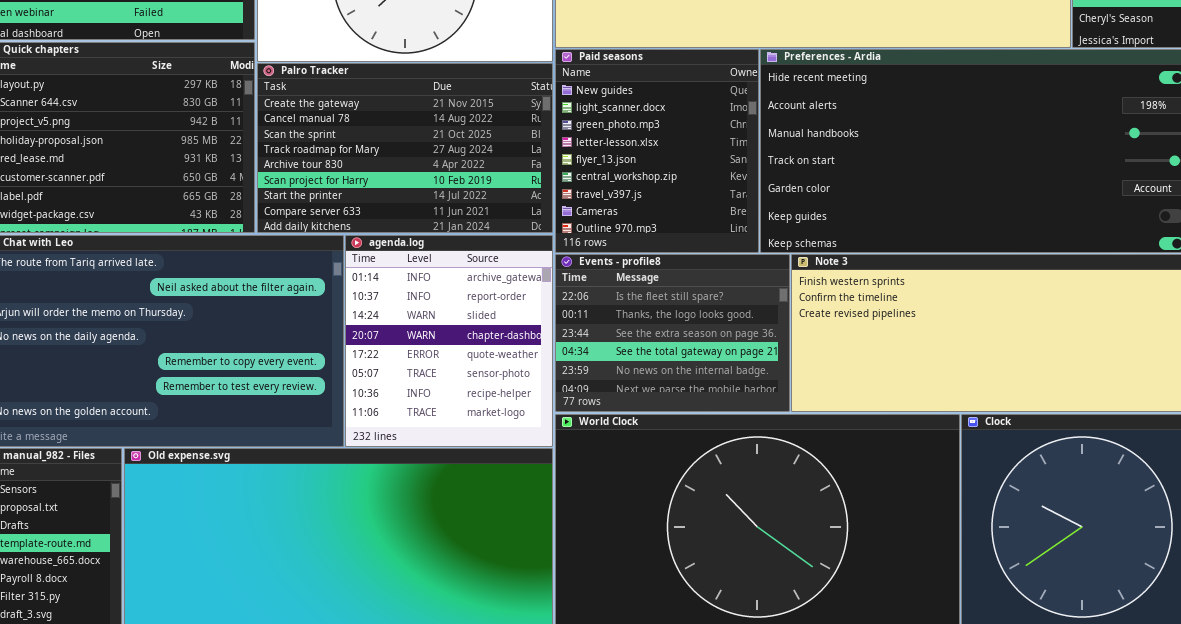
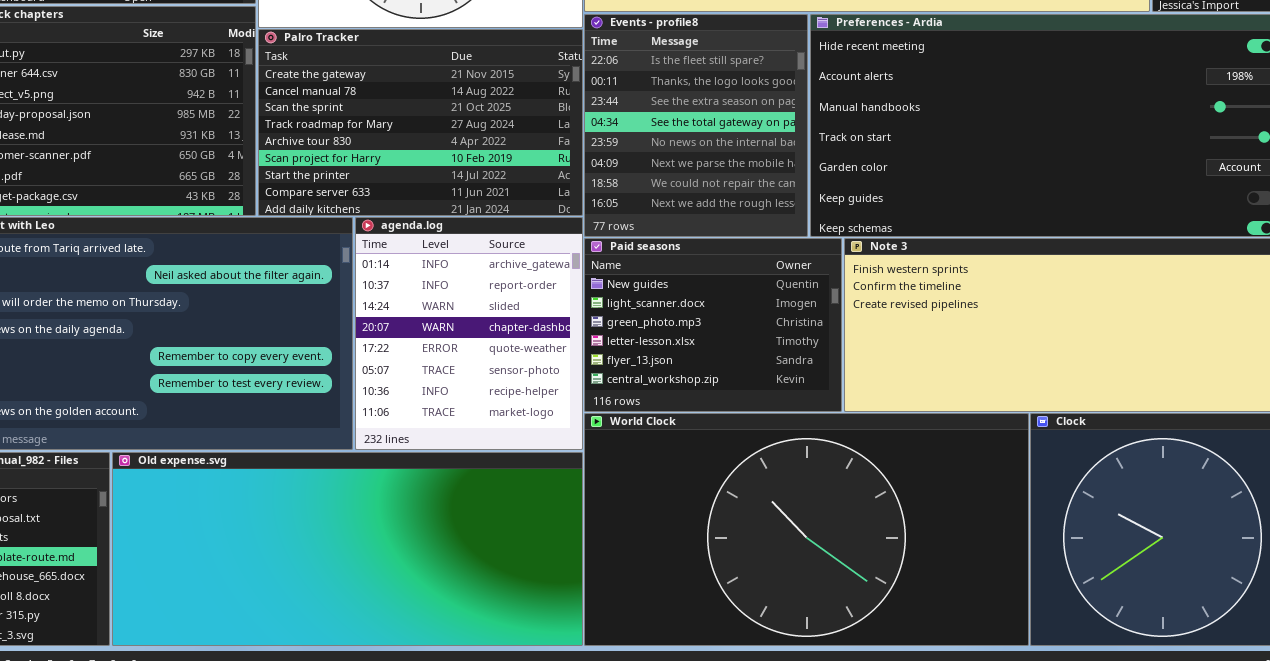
Paid seasons: [555,49,759,253] -> [584,238,842,412], moved, resized
Events - profile8: [555,254,790,412] -> [584,14,808,237], moved, resized

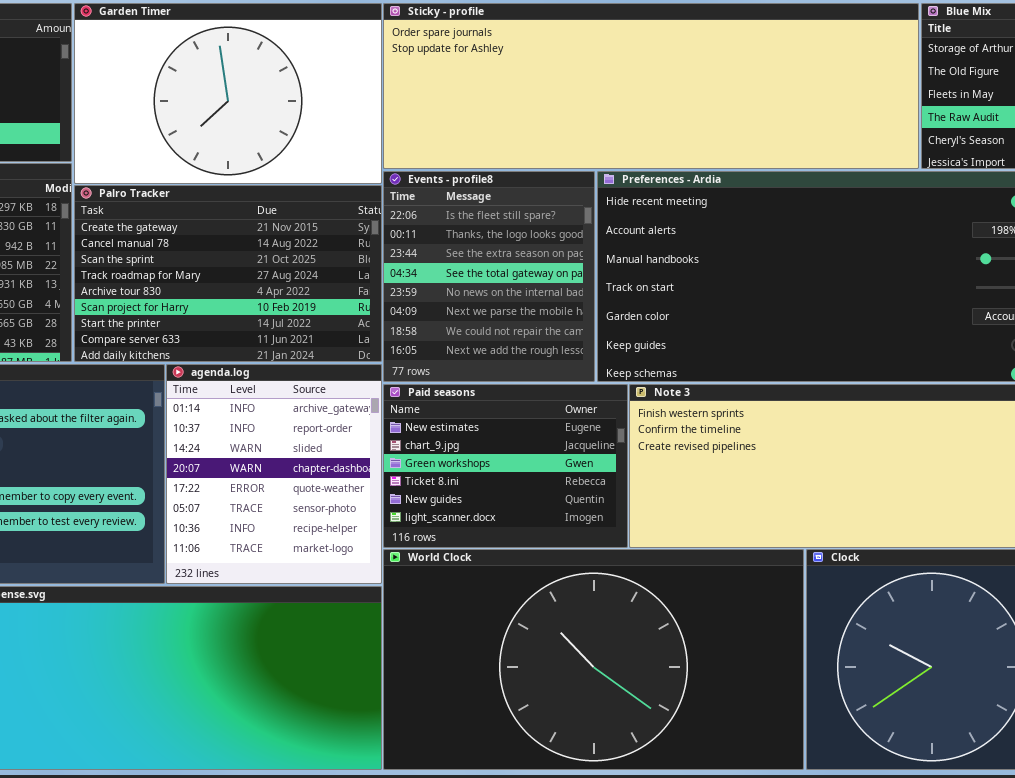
Paid seasons: [584,238,842,412] -> [383,384,628,548], scrolled up 4 rows

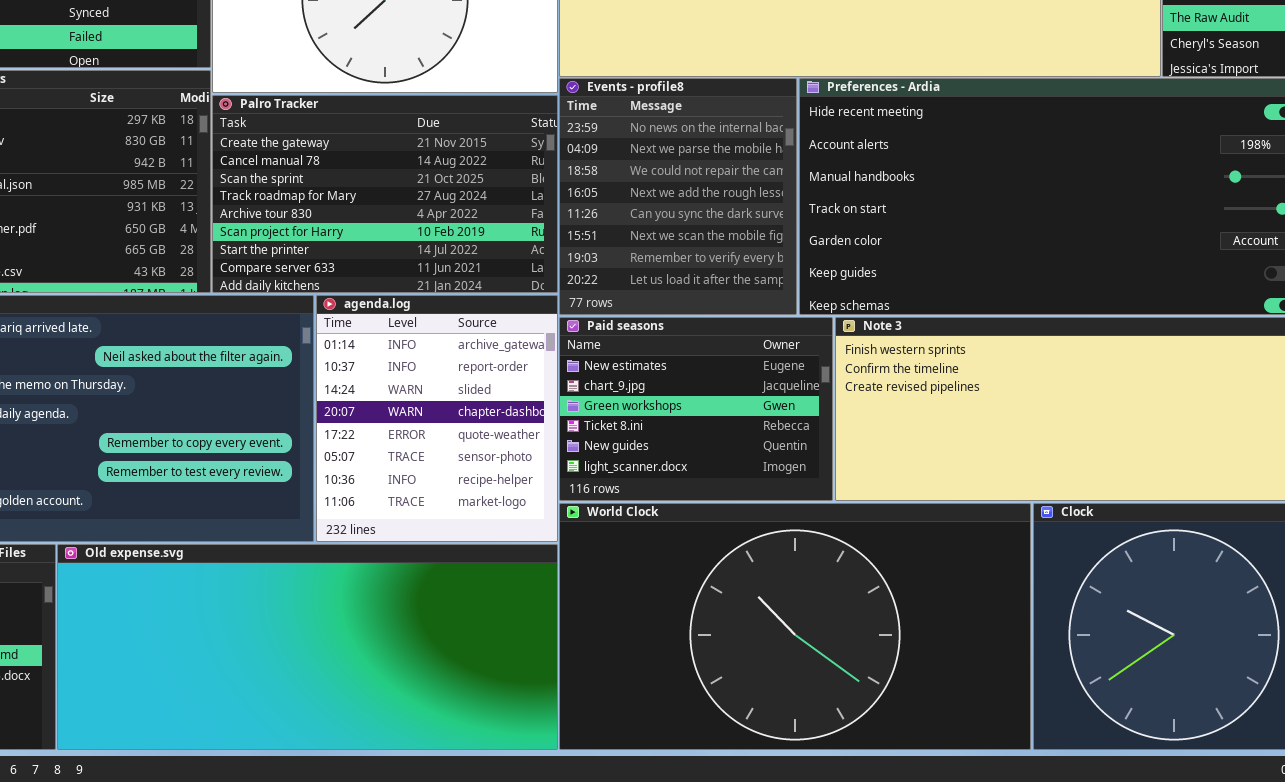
Events - profile8: [383,171,595,382] -> [559,78,797,315], scrolled down 4 rows

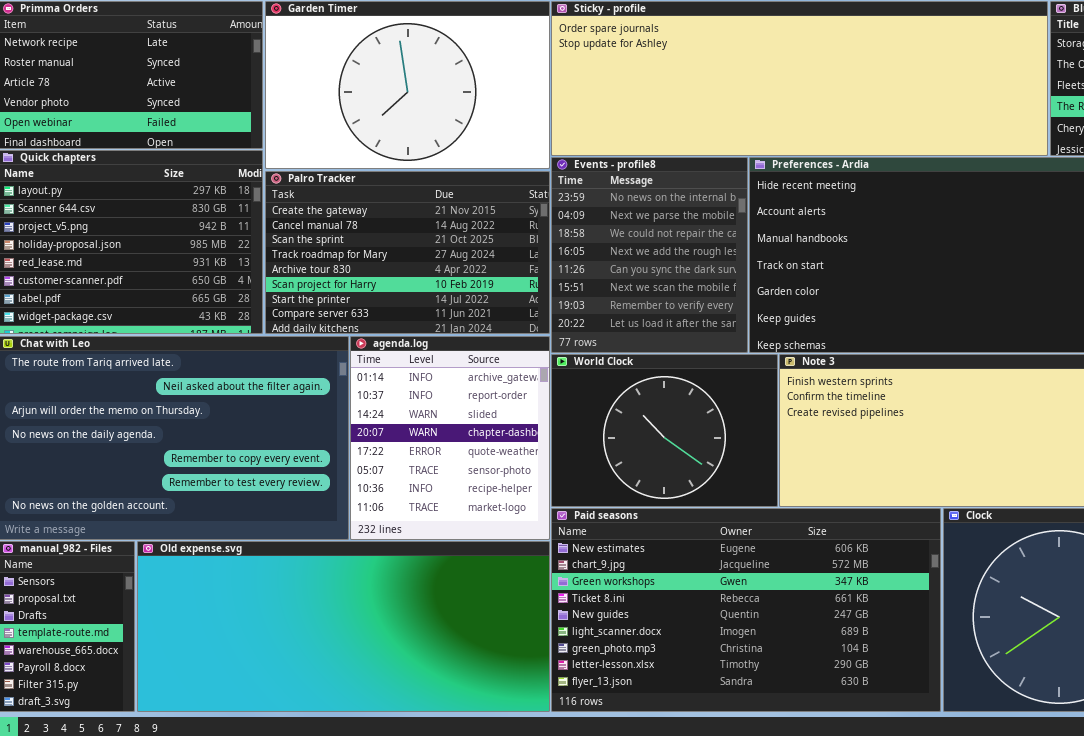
Paid seasons: [559,317,833,501] -> [551,508,941,712], moved, resized
World Clock: [559,503,1031,750] -> [551,354,778,507], moved, resized

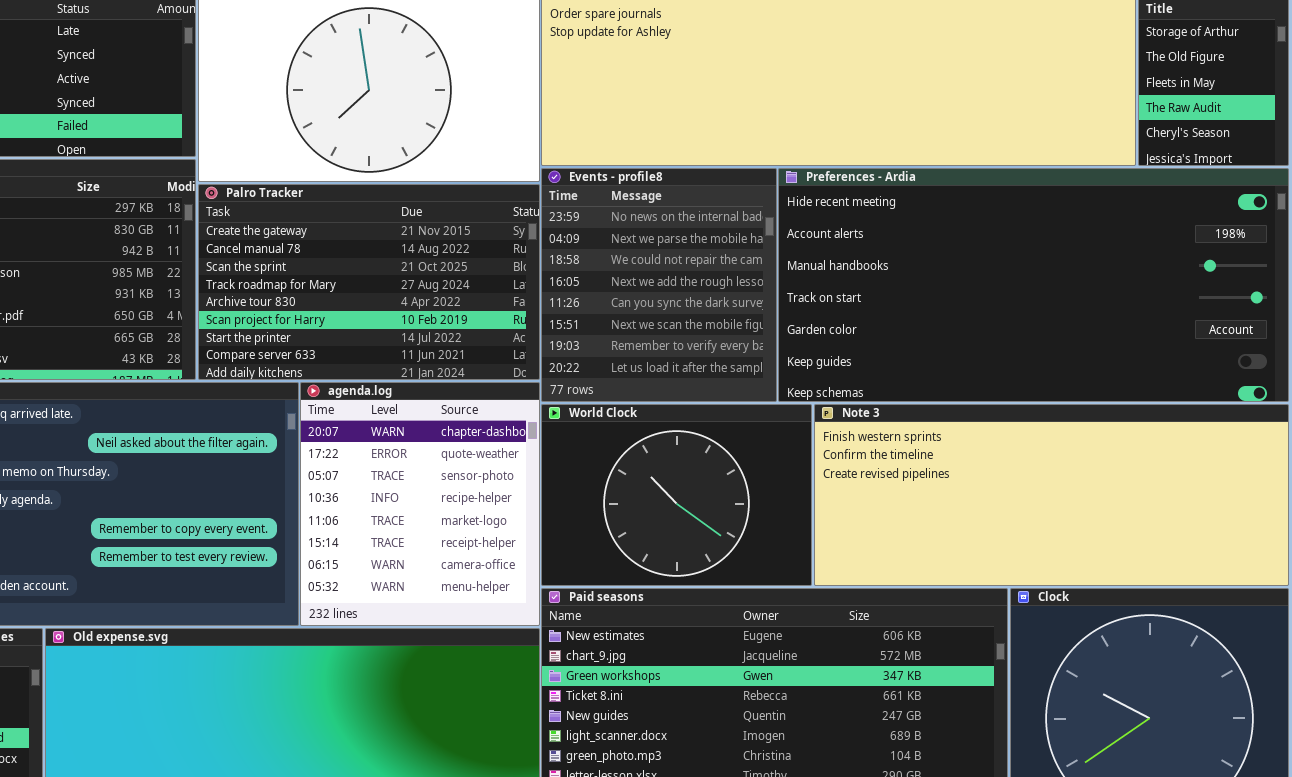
agenda.log: [350,336,550,540] -> [300,382,540,626], scrolled down 3 rows

